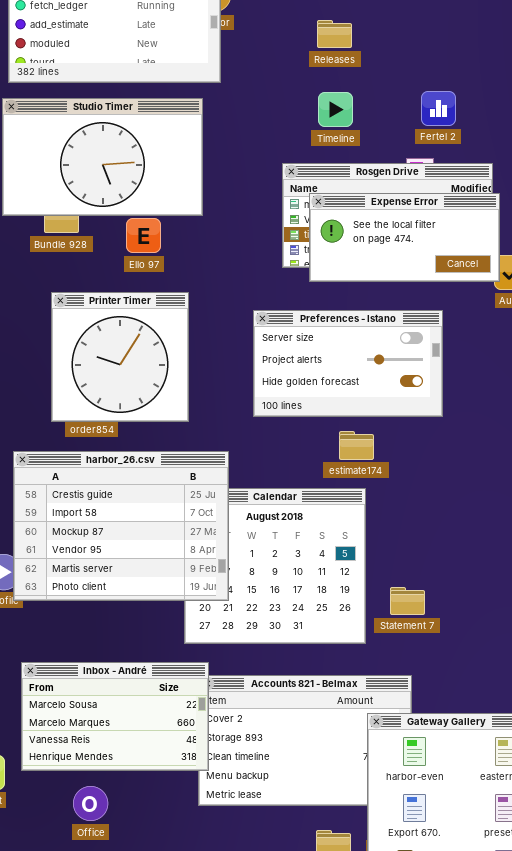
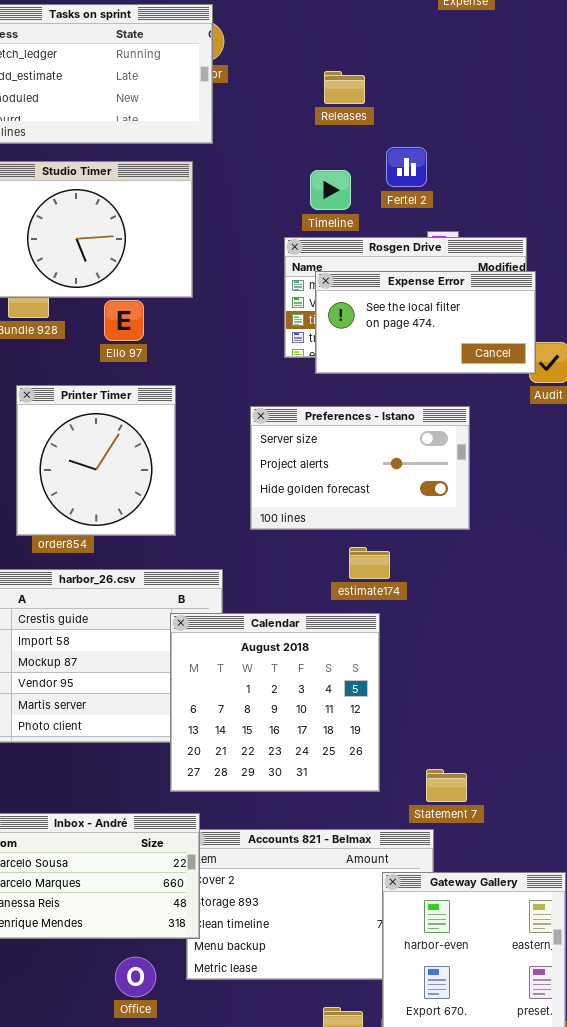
Fertel 2: [421,91,456,126] -> [386,147,427,187], moved
Timeline: [318,92,353,127] -> [310,170,351,210], moved
Calendar: [184,488,366,644] -> [170,613,380,792], raised
Statement 7: [390,587,425,615] -> [426,769,467,802], moved
Office: [73,786,108,821] -> [115,957,156,997], moved

